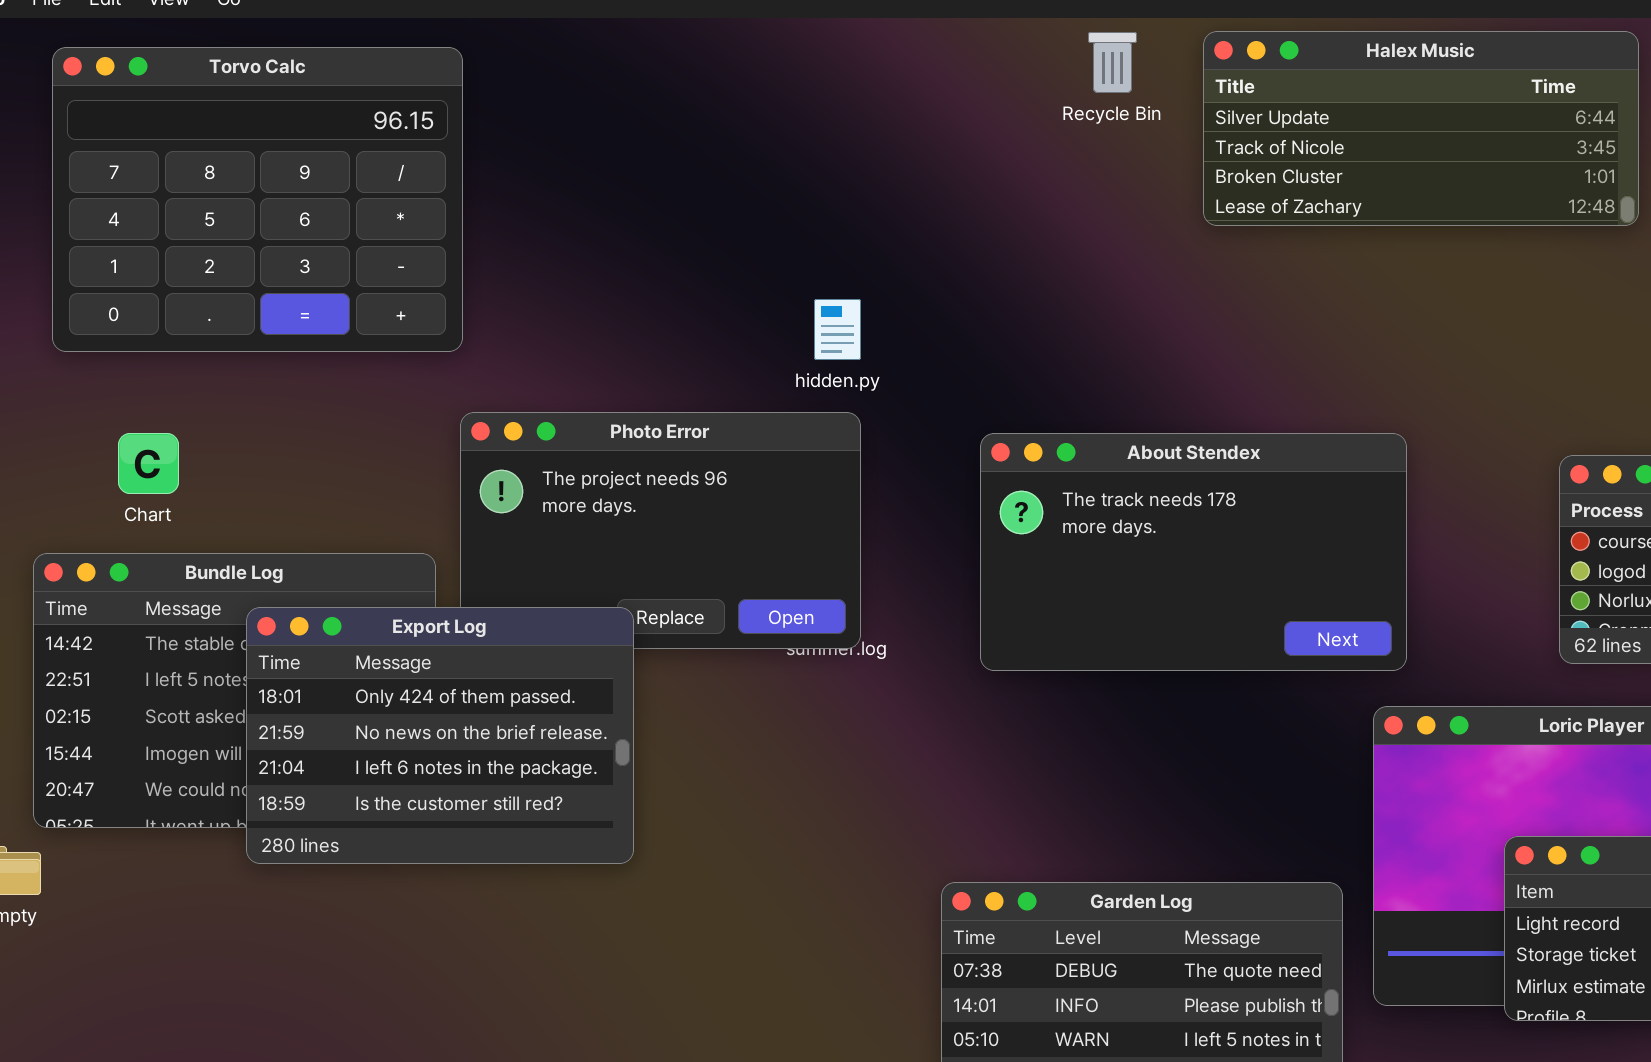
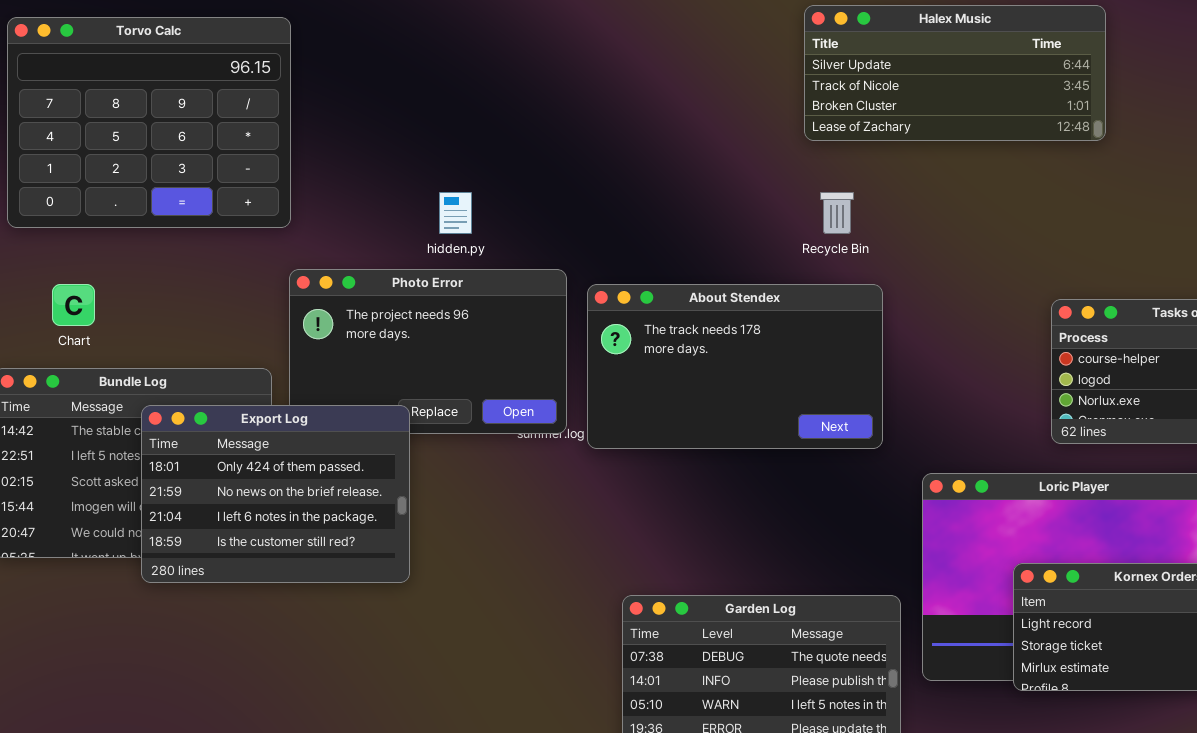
Recycle Bin: [1088,32,1137,93] -> [820,192,854,234], moved
hidden.py: [814,299,861,360] -> [439,192,472,234], moved
About Stendex: [980,433,1407,671] -> [587,284,883,449], moved

